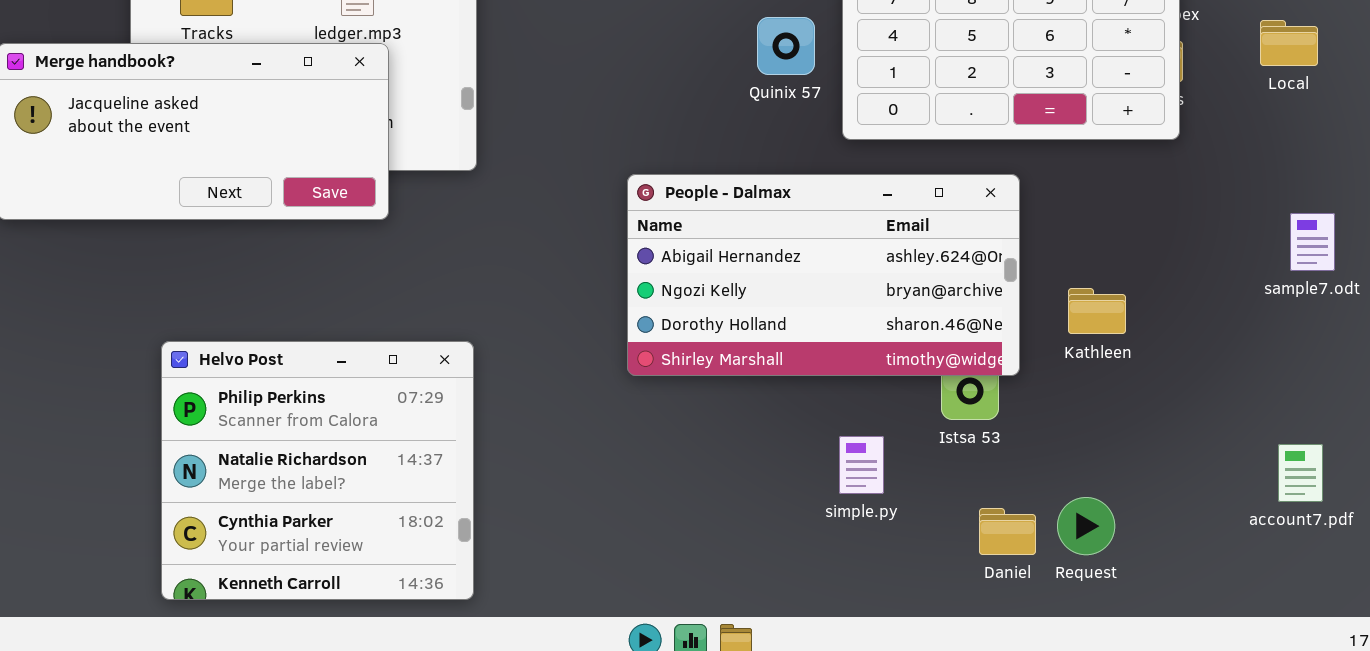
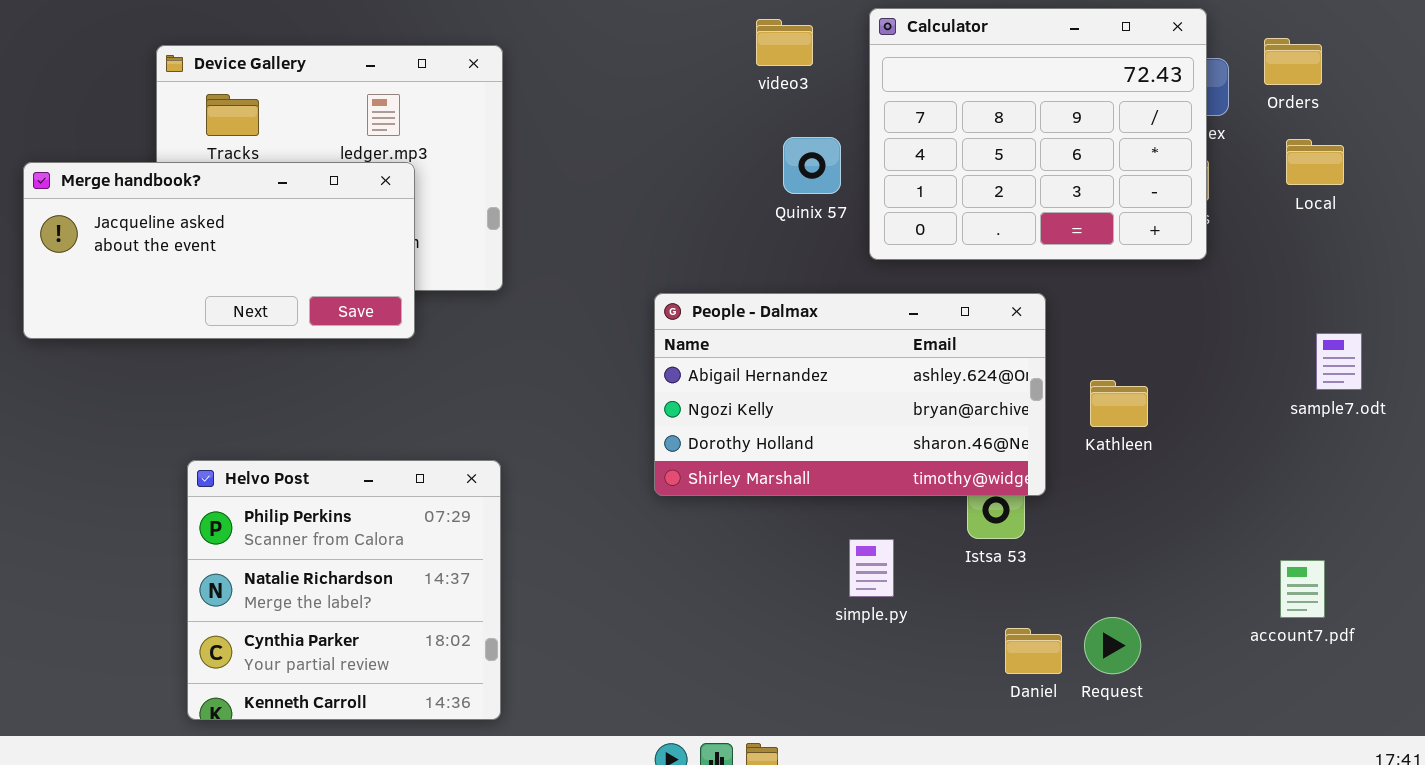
Kathleen: [1068,288,1126,334] -> [1090,380,1148,427], moved
simple.py: [839,436,884,494] -> [849,539,894,597], moved
account7.pdf: [1278,444,1323,502] -> [1280,560,1325,618], moved

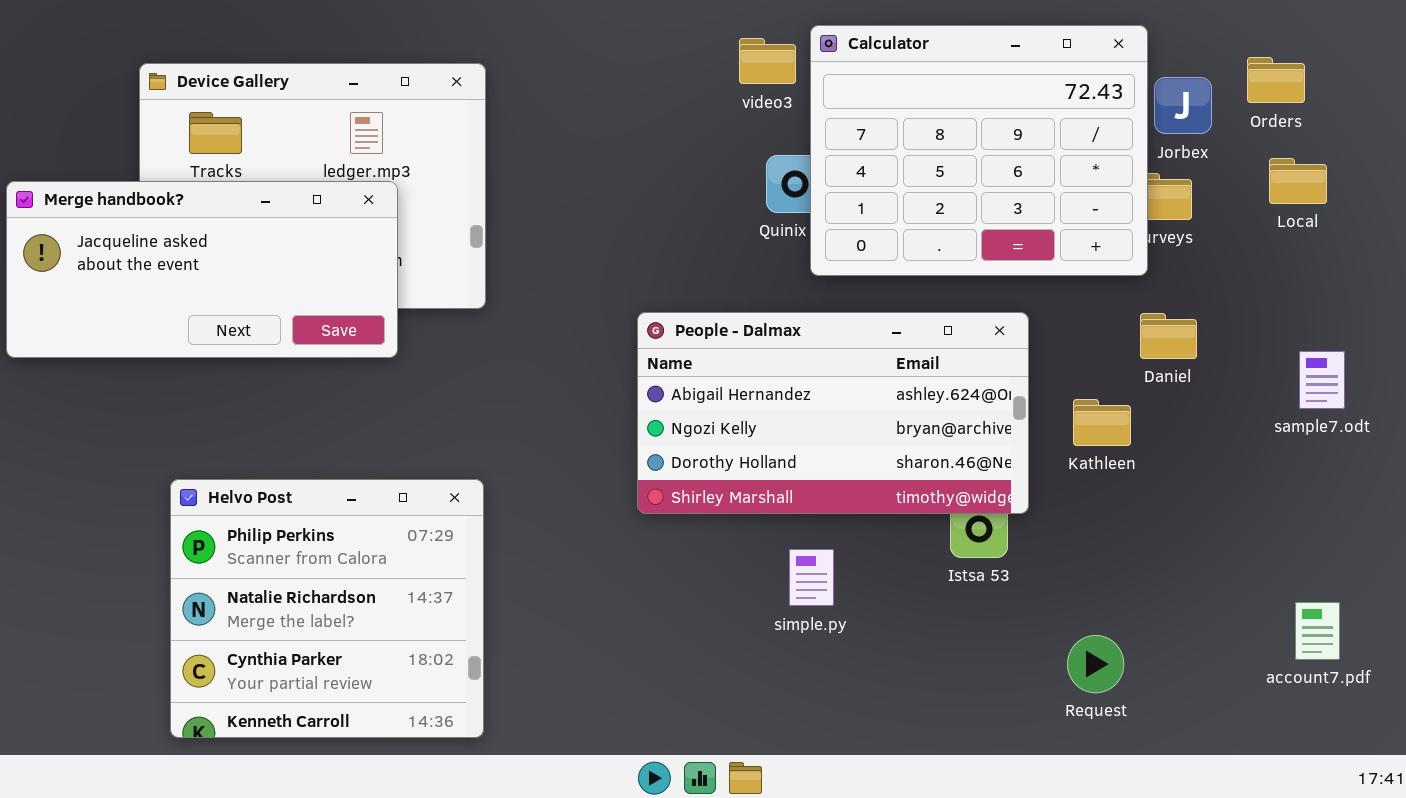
Calculator: [869,8,1207,260] -> [810,25,1148,276], moved
simple.py: [849,539,894,597] -> [789,549,834,606], moved
account7.pdf: [1280,560,1325,618] -> [1295,602,1340,660], moved
Daniel: [1005,628,1062,674] -> [1140,313,1197,359], moved

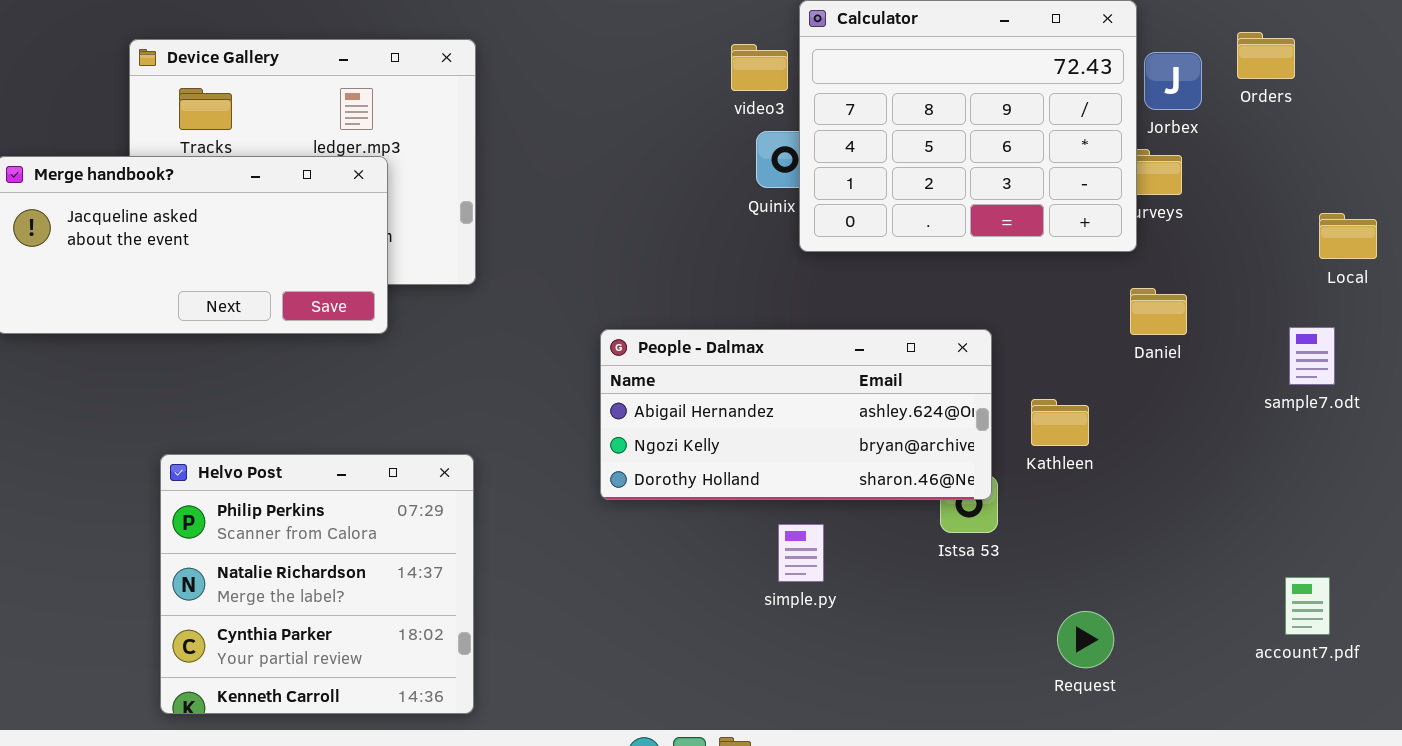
video3: [739,38,796,84] -> [731,44,788,91], moved
Local: [1269,158,1327,204] -> [1319,213,1377,259], moved
People - Dalmax: [637,312,1029,514] -> [600,329,992,500], moved, resized
Kathleen: [1073,399,1131,446] -> [1031,399,1089,446], moved

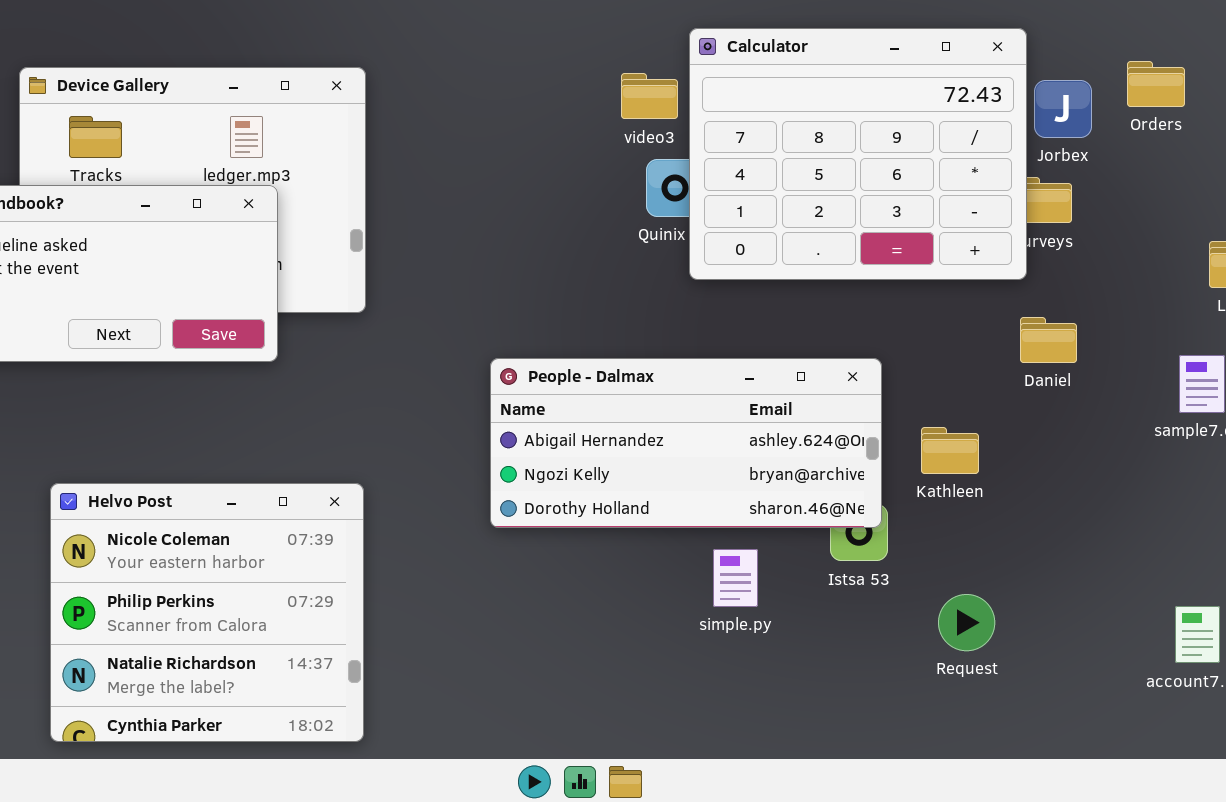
Helvo Post: [160,454,474,714] -> [50,483,364,742], scrolled up 1 row
simple.py: [778,524,824,582] -> [713,549,758,607], moved
Request: [1057,611,1114,668] -> [938,594,995,651], moved

